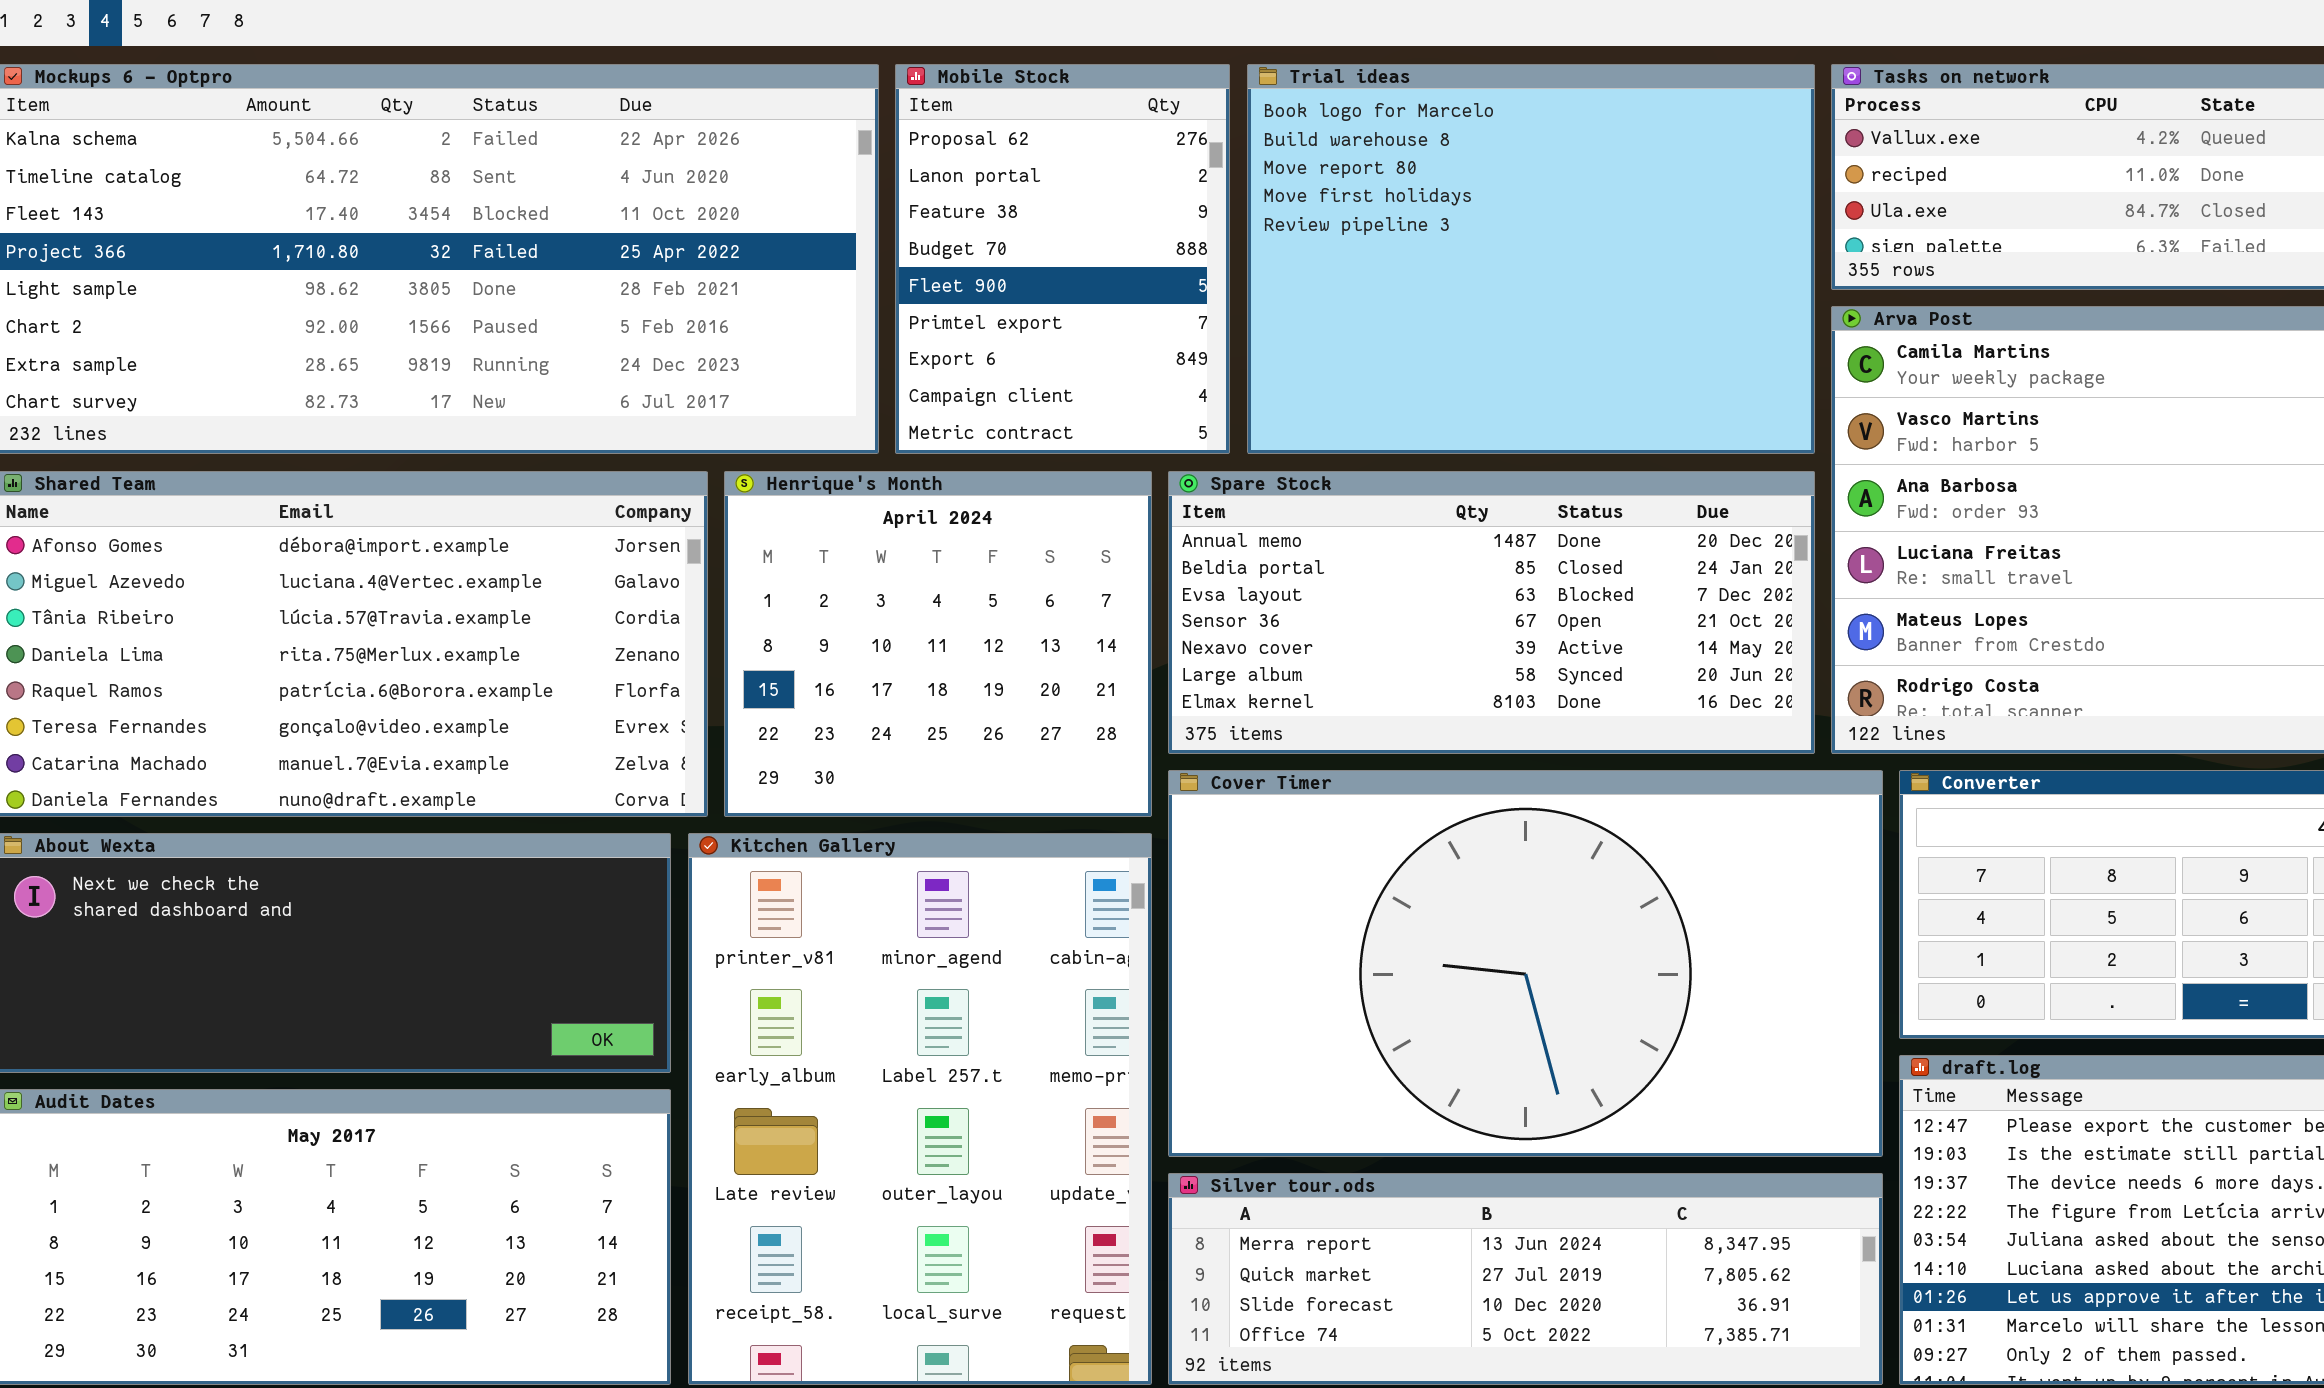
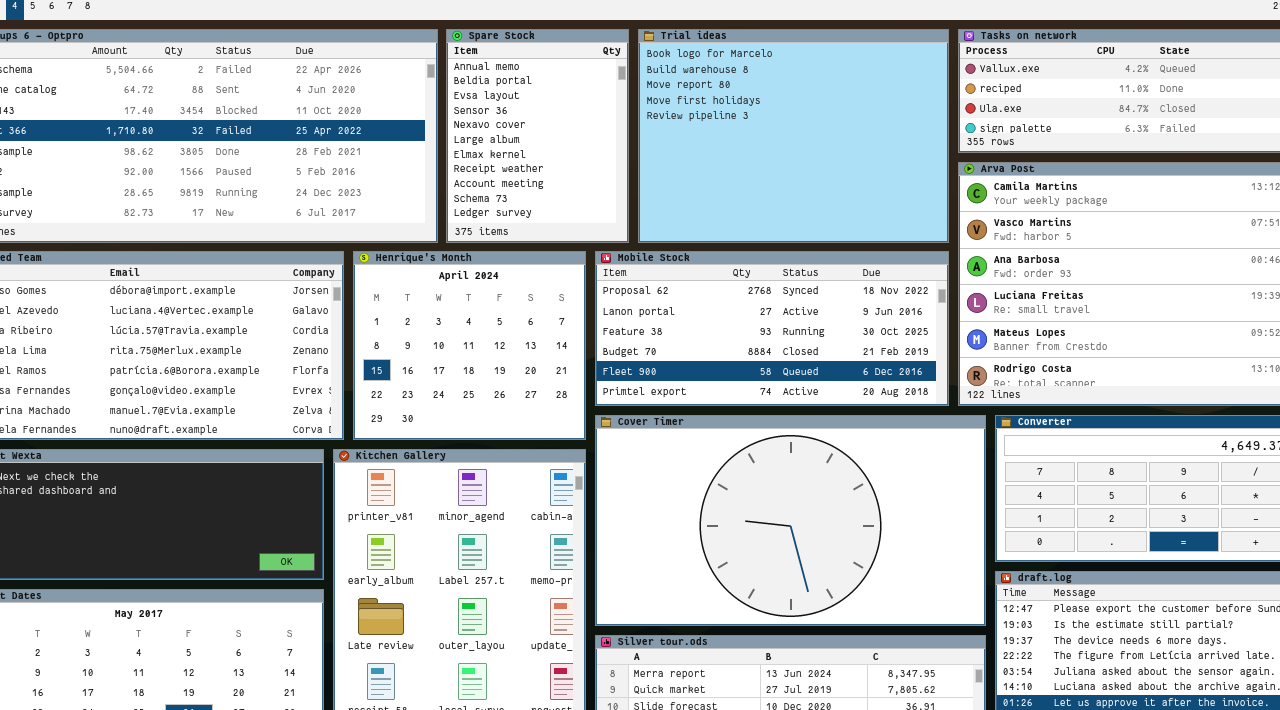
Mobile Stock: [895,64,1230,454] -> [595,251,949,406], moved, resized
Spare Stock: [1168,471,1815,754] -> [446,29,629,243], moved, resized

